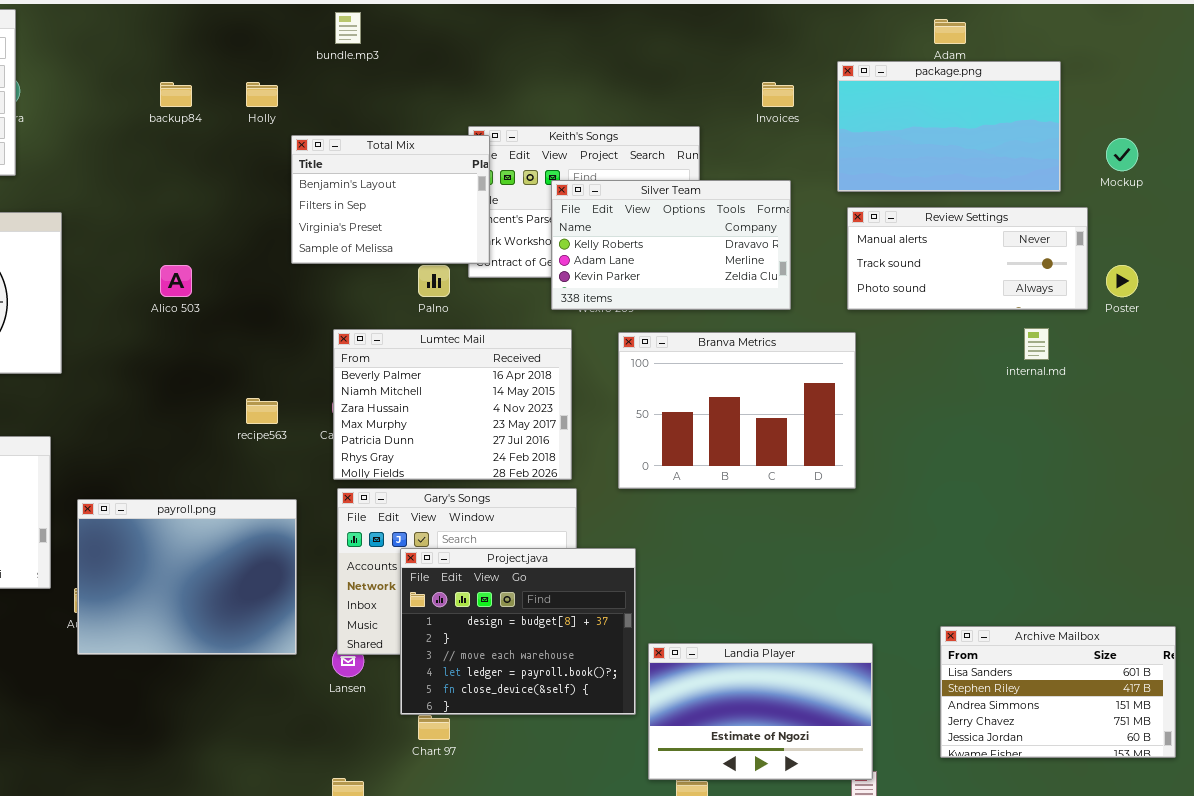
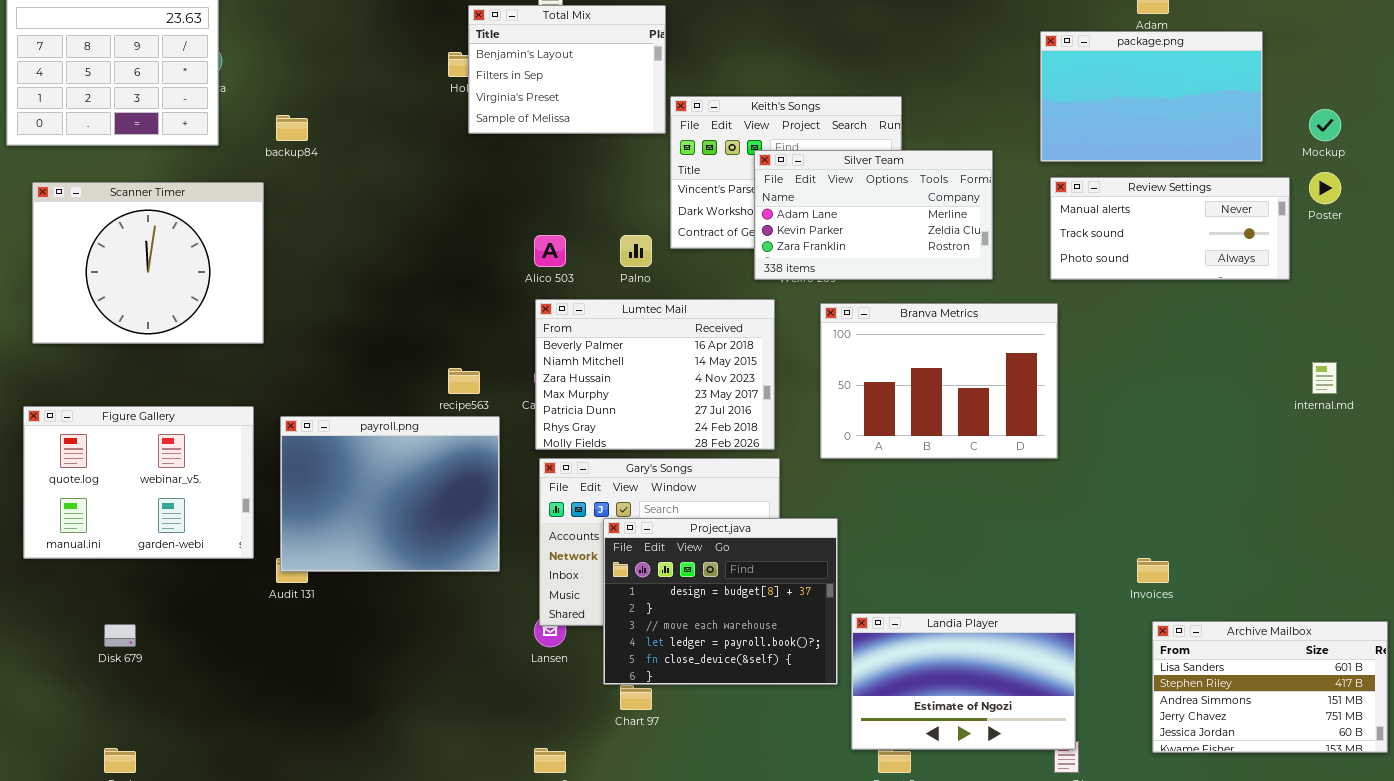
backup84: [160,82,192,107] -> [276,115,308,141], moved
Invoices: [762,82,794,107] -> [1137,558,1169,583], moved
Total Mix: [291,135,490,264] -> [468,5,666,134], moved
Silver Team: [551,180,791,310] -> [754,150,993,280], scrolled down 1 row
Alico 503: [160,265,192,297] -> [534,235,566,267], moved
Poster: [1106,265,1138,297] -> [1309,172,1341,204], moved
internal.md: [1024,328,1049,360] -> [1312,362,1337,394], moved
payroll.png: [77,499,297,655] -> [280,416,500,572], moved
Archive Mailbox: [940,626,1176,758] -> [1152,621,1388,753], moved

